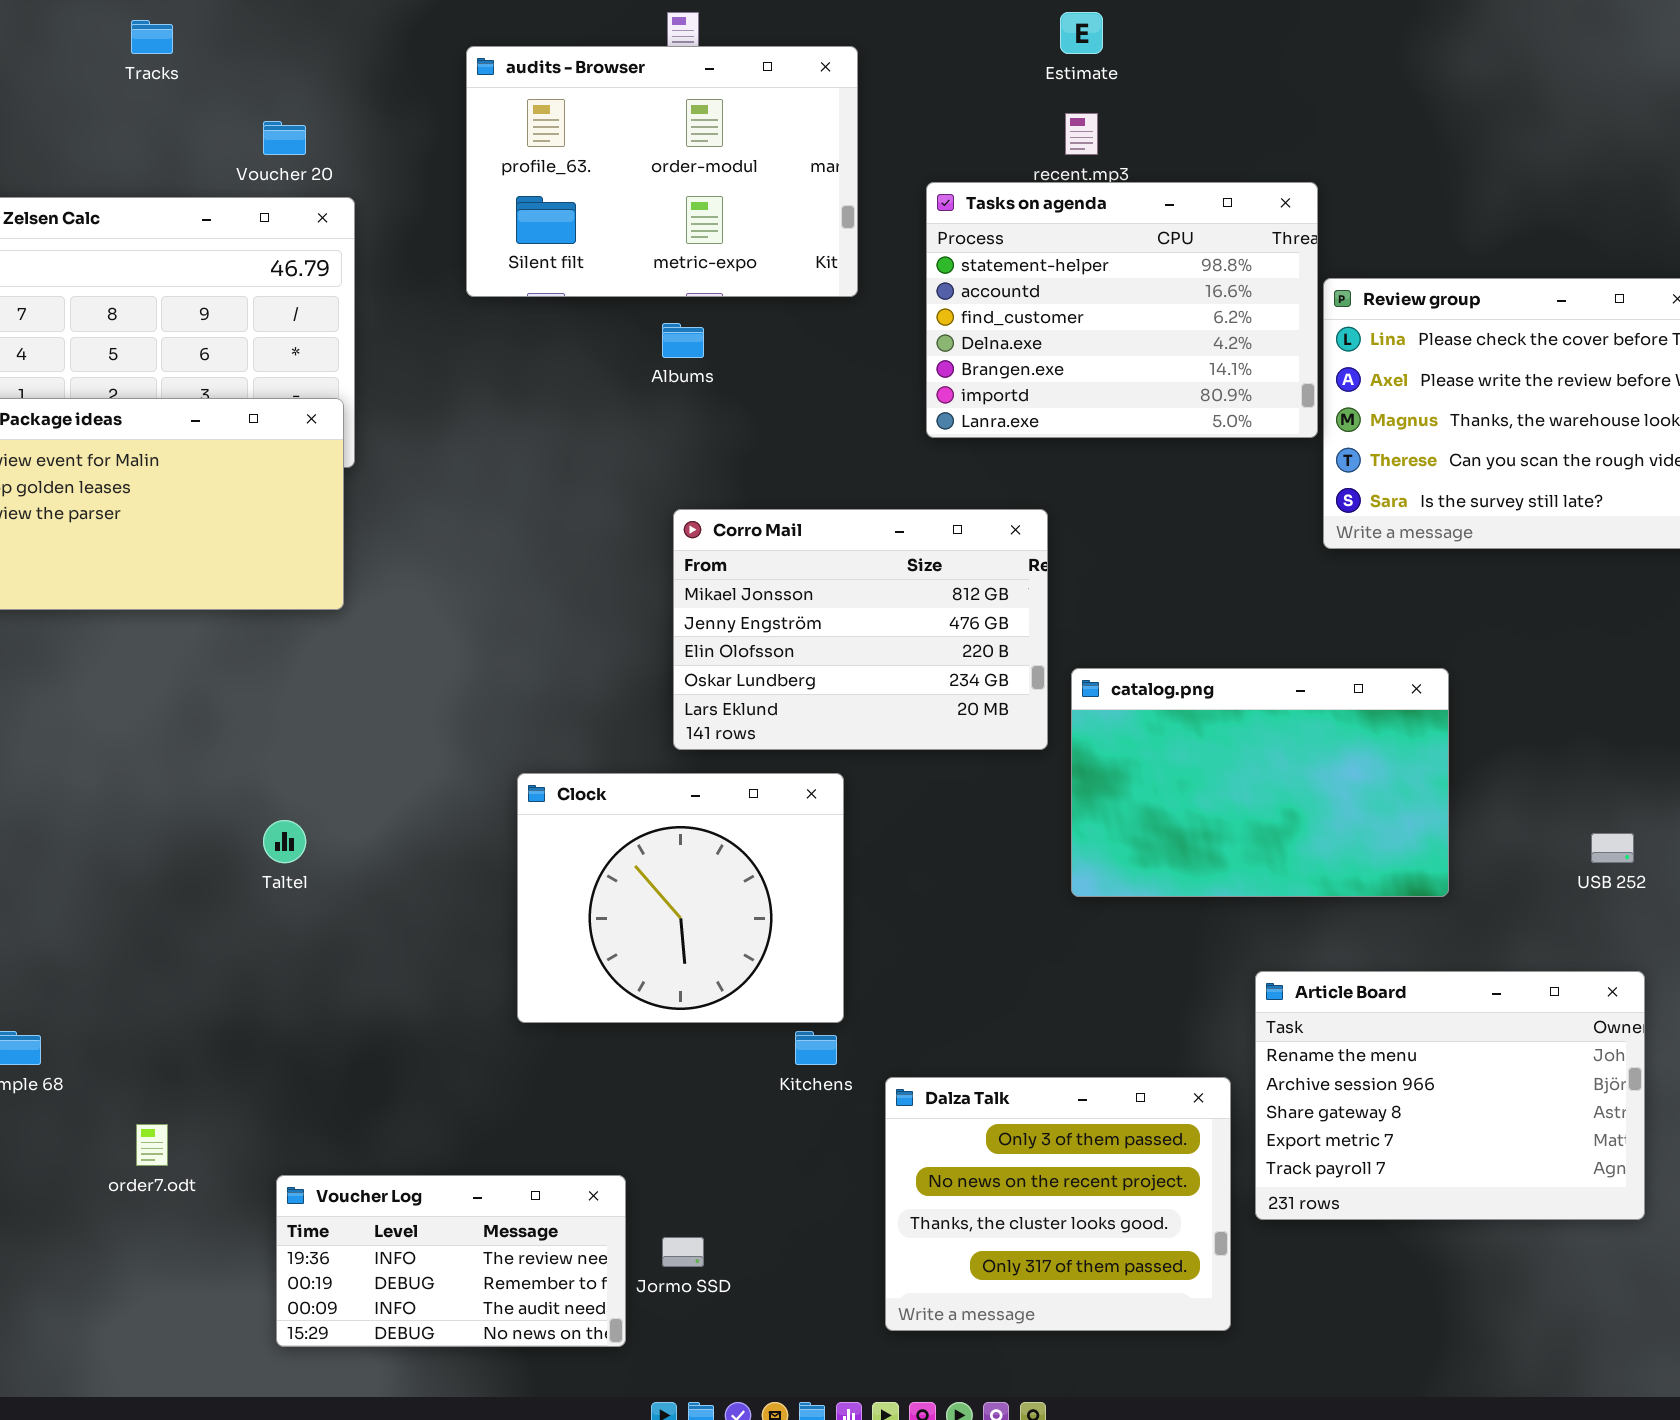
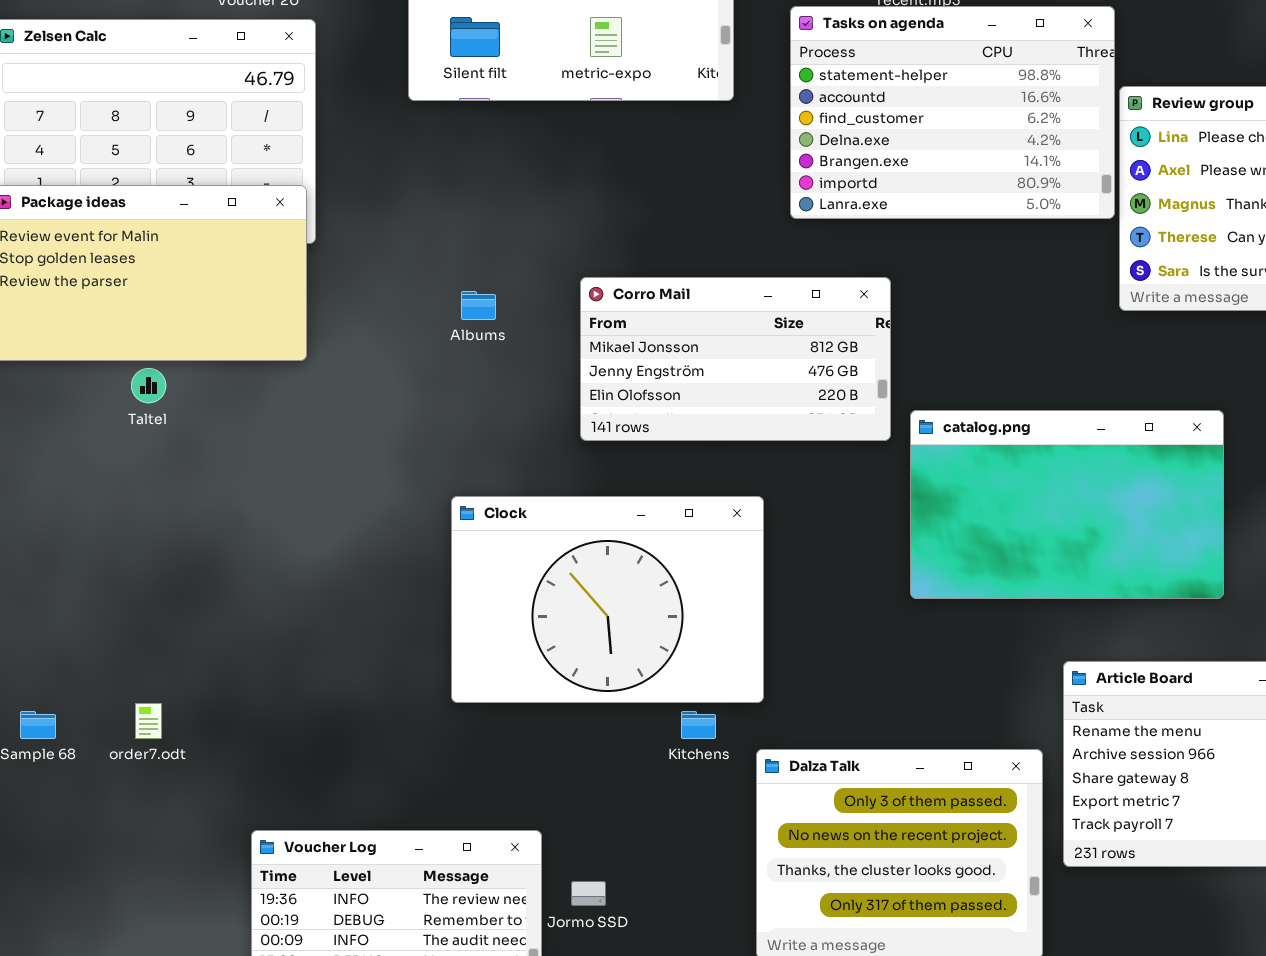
Albums: [662,323,704,358] -> [461,291,496,320], moved
Corro Mail: [673,509,1048,750] -> [580,277,891,441], resized
Clock: [517,773,844,1023] -> [451,496,764,703], resized
Taltel: [263,820,306,863] -> [131,368,166,403], moved
order7.odt: [136,1124,168,1166] -> [135,703,162,739], moved

